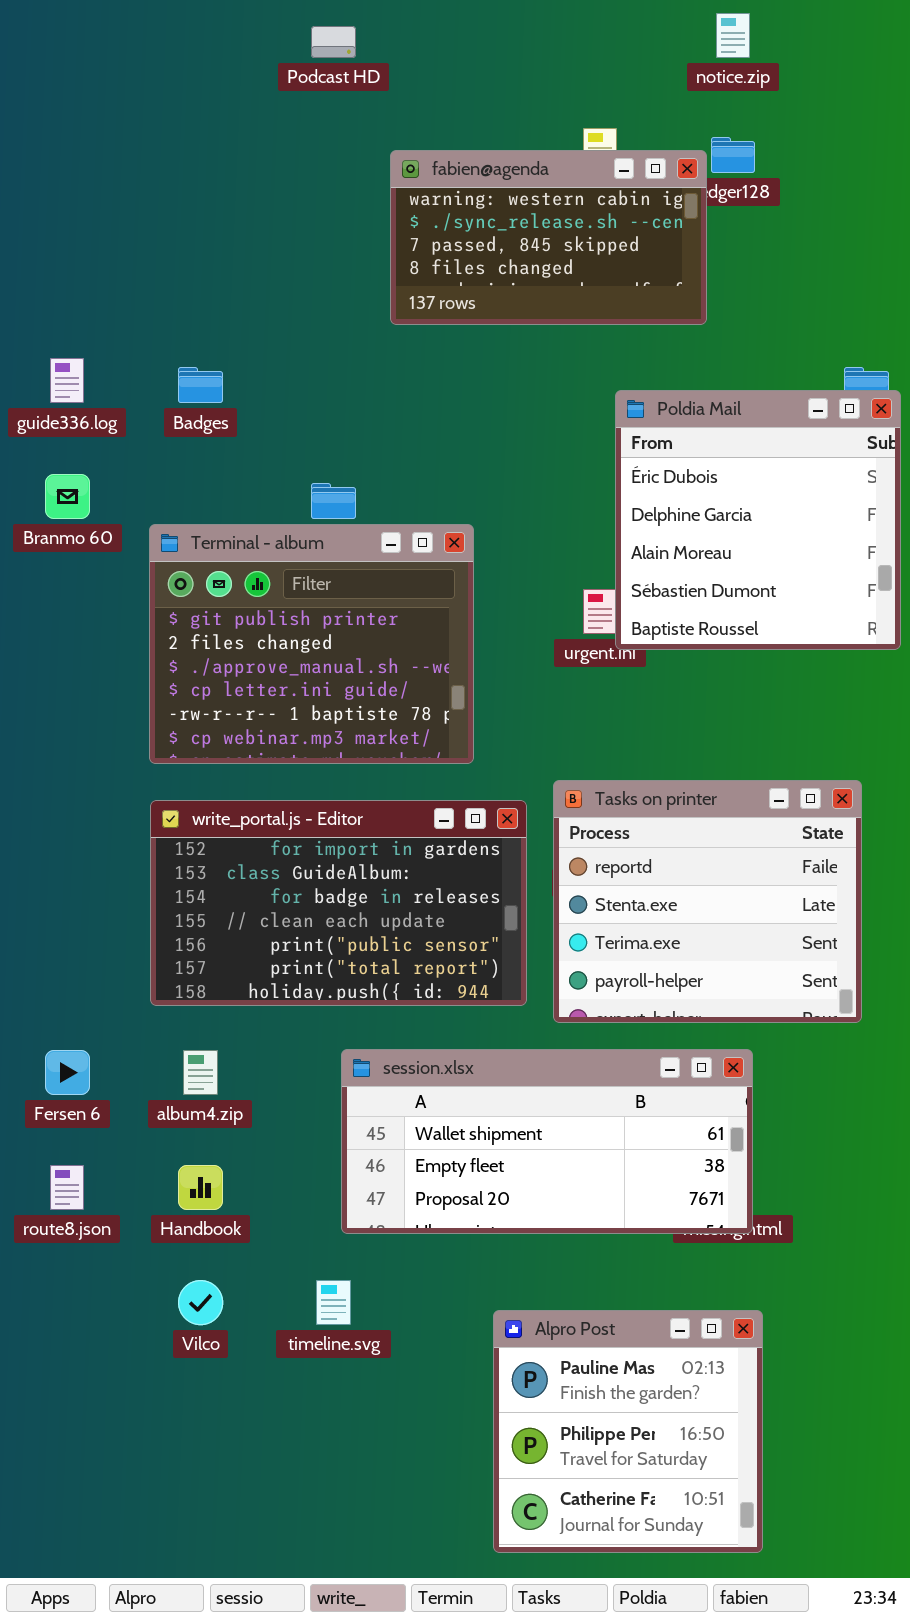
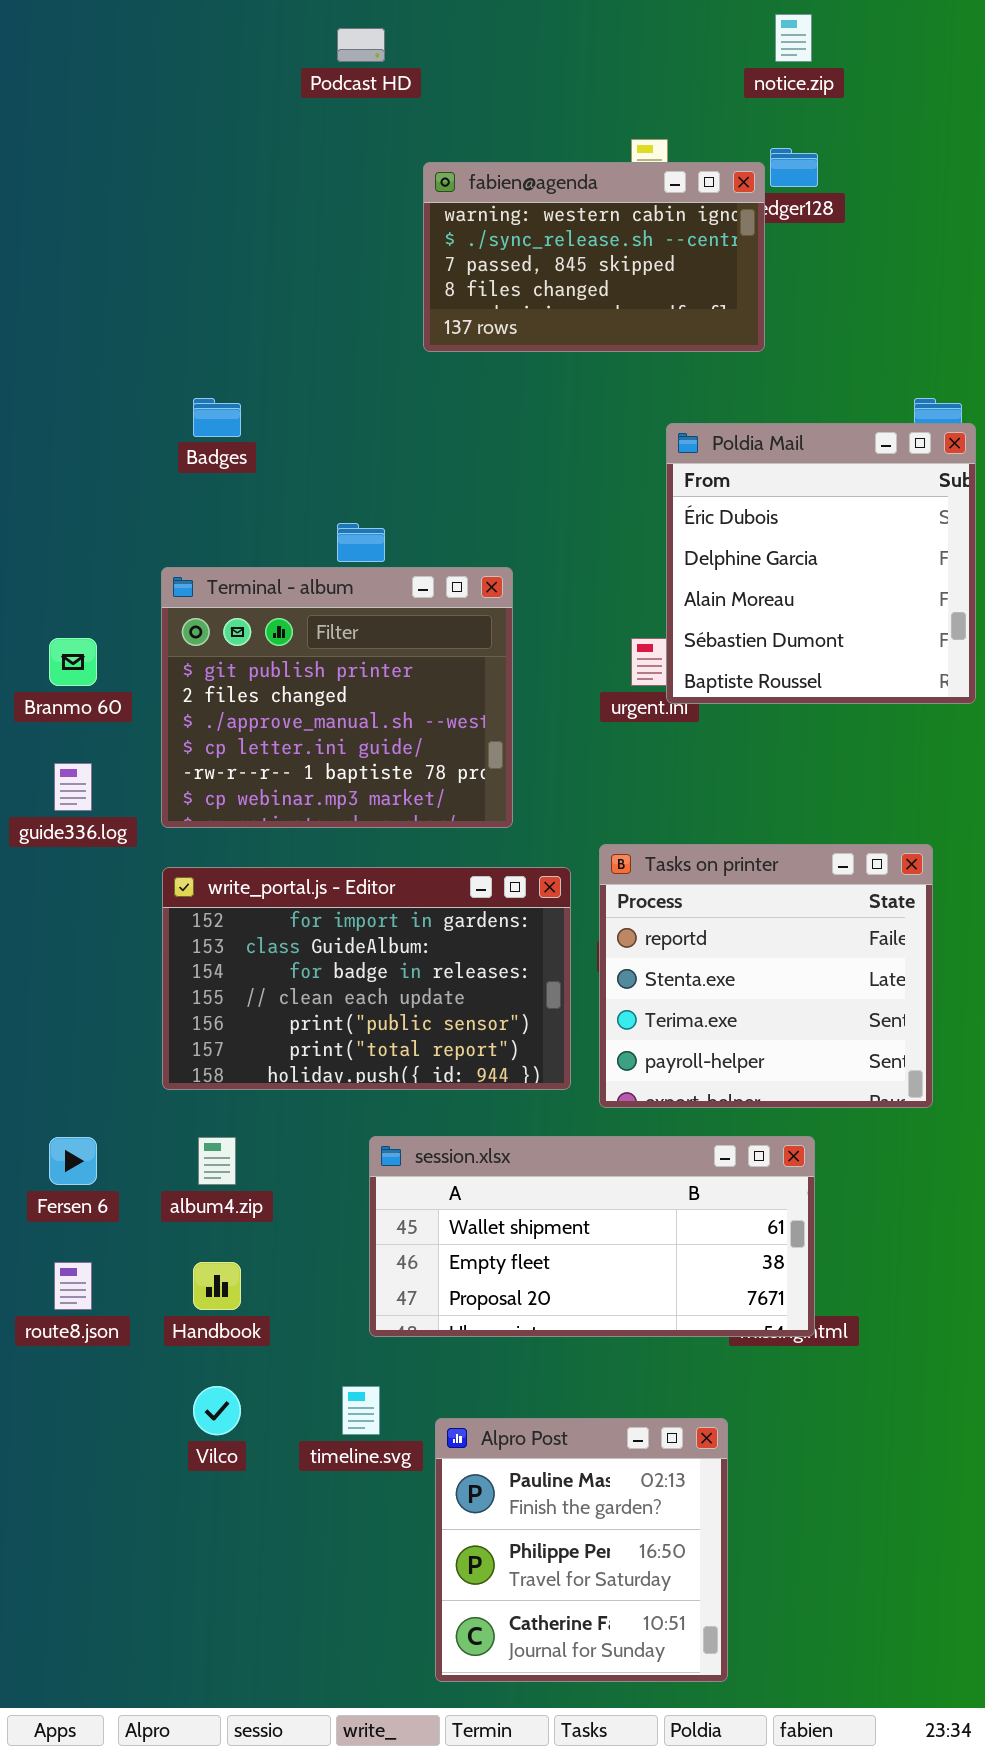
guide336.log: [50,358,84,403] -> [54,763,92,811], moved
Branmo 60: [45,474,90,519] -> [49,638,97,686], moved
Alpro Post: [493,1310,763,1553] -> [435,1418,728,1682], moved

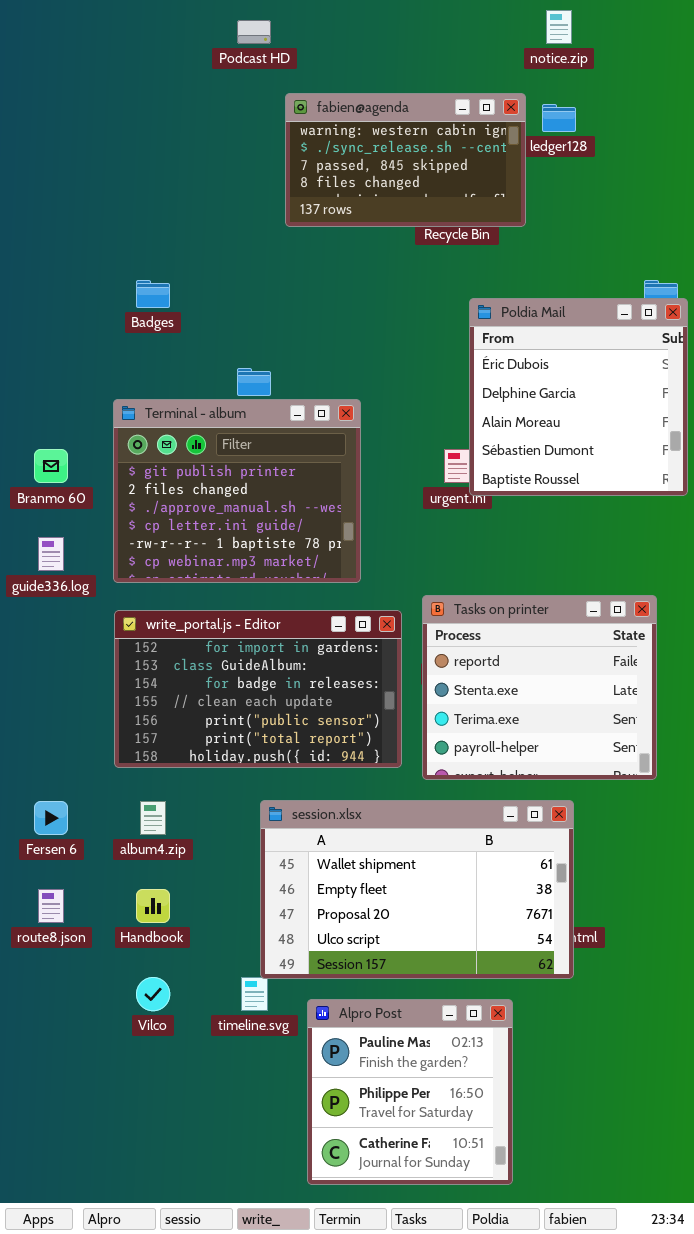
fabien@agenda: [423,162,765,352] -> [285,93,526,227], moved
session.xlsx: [369,1136,815,1337] -> [260,800,574,979], resized

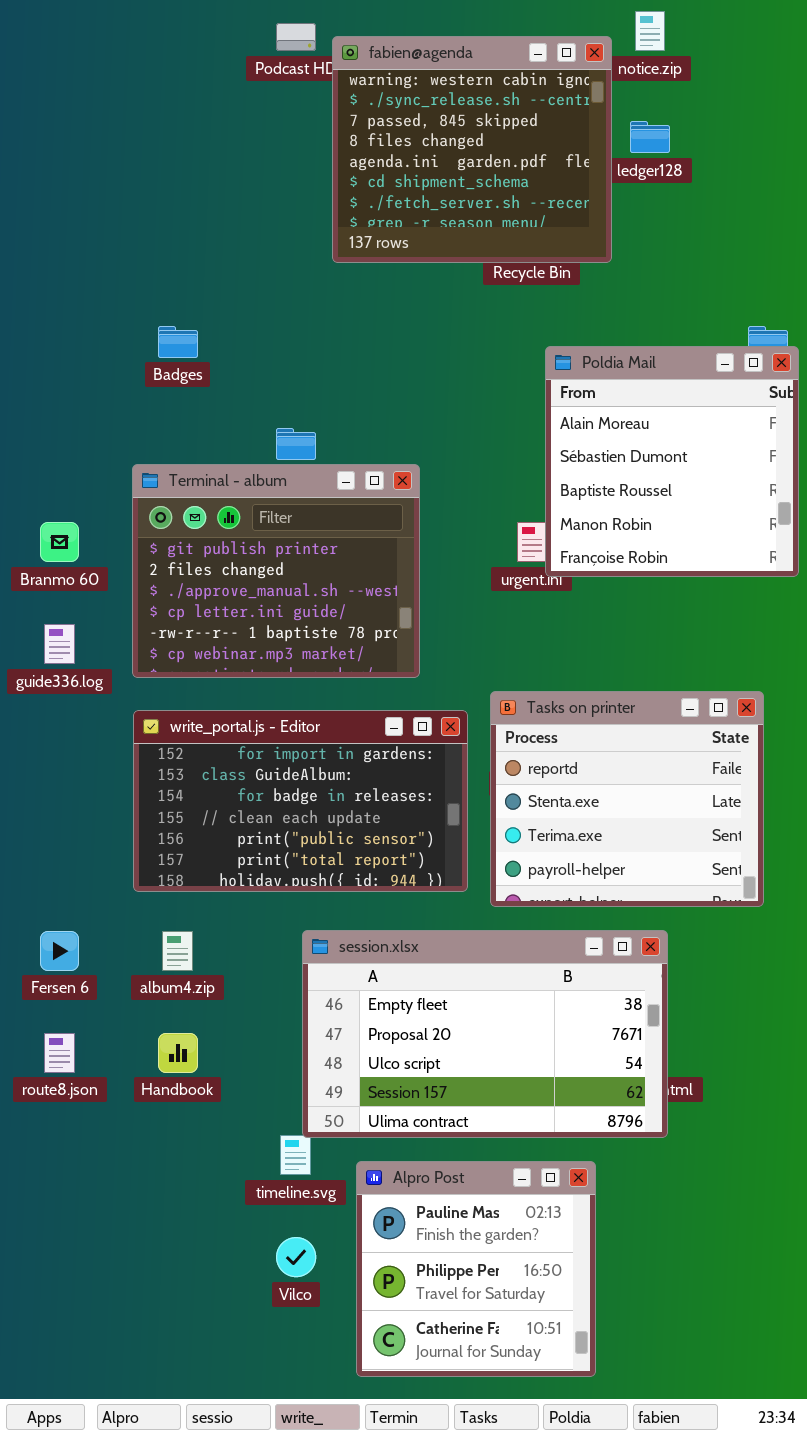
fabien@agenda: [285,93,526,227] -> [332,36,612,263], resized
Poldia Mail: [469,298,688,496] -> [545,346,799,577], scrolled down 2 rows
session.xlsx: [260,800,574,979] -> [302,930,668,1138], scrolled down 1 row
Vilco: [136,977,170,1011] -> [276,1237,316,1277], moved

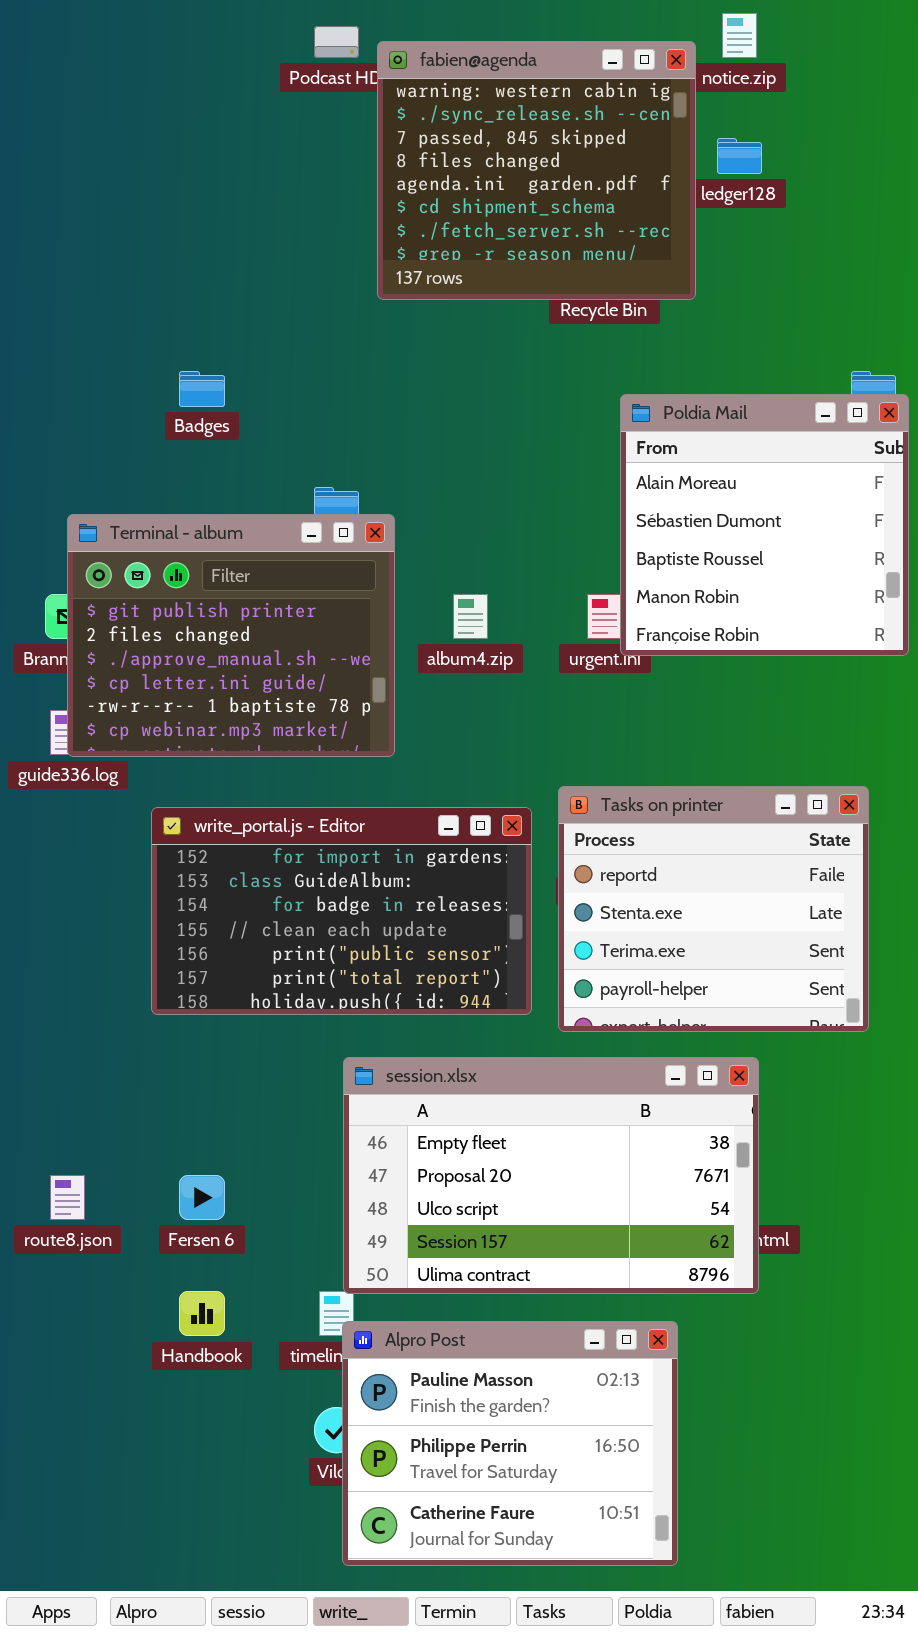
Terminal - album: [132,464,420,678] -> [67,514,395,757], moved
Fersen 6: [40,931,79,971] -> [179,1175,225,1220], moved
album4.zip: [162,931,193,971] -> [453,594,488,639], moved
Handbook: [158,1033,198,1073] -> [179,1291,225,1336], moved
Alpro Post: [356,1161,596,1377] -> [342,1321,678,1566], resized

